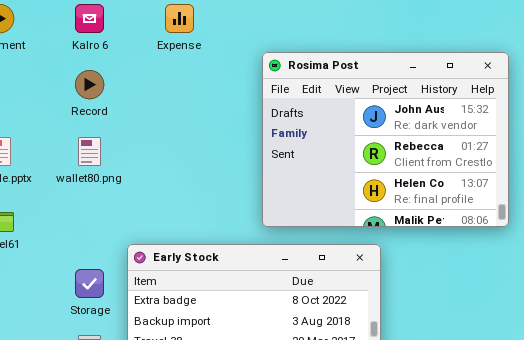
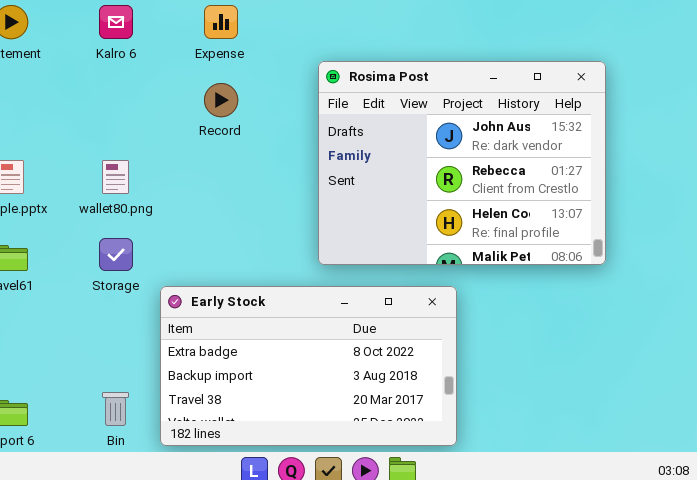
Record: [75,70,104,99] -> [204,83,238,117], moved
Storage: [75,269,104,298] -> [99,238,133,271], moved

